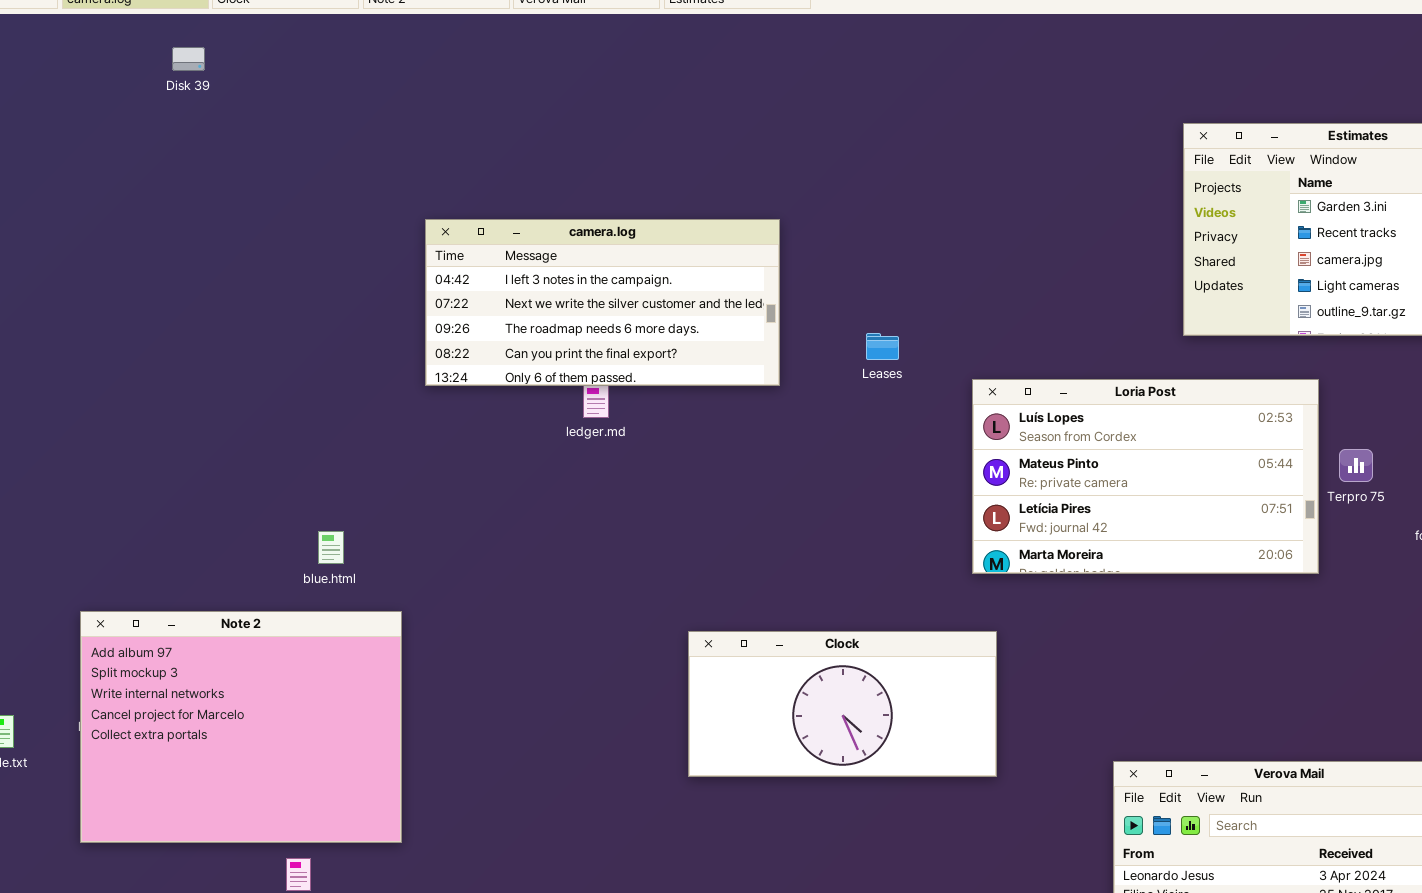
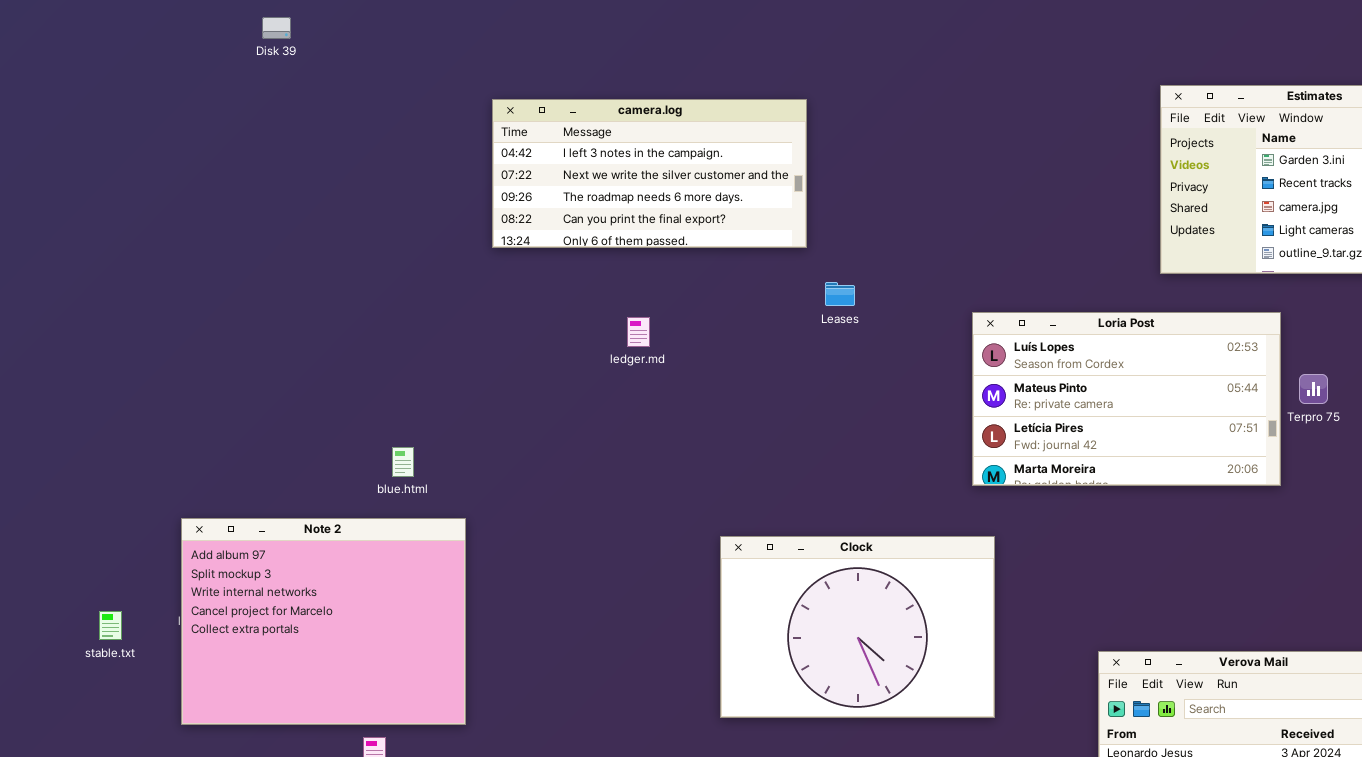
camera.log: [425,219,780,386] -> [492,99,807,248], moved
Leases: [866,333,899,360] -> [825,282,855,306], moved
Clock: [688,631,997,777] -> [720,536,995,718], resized

